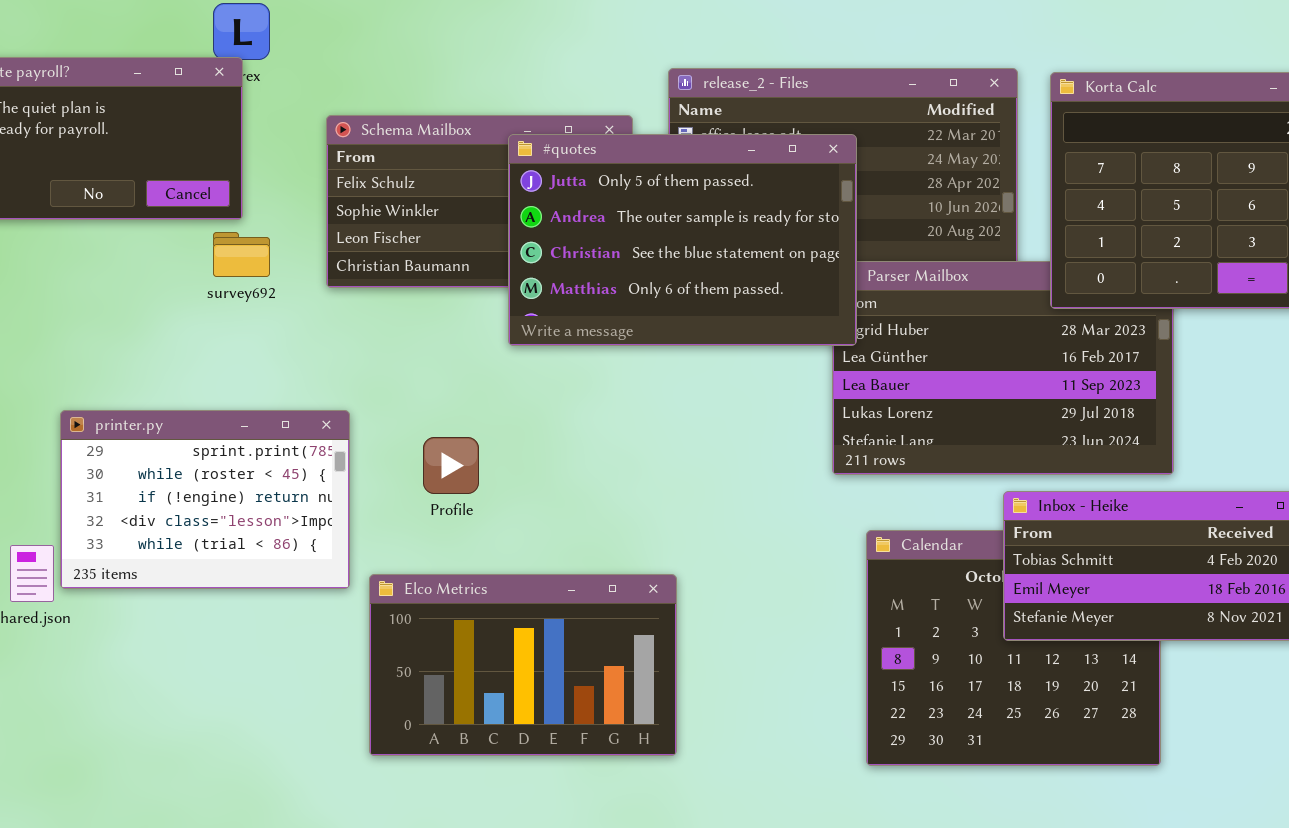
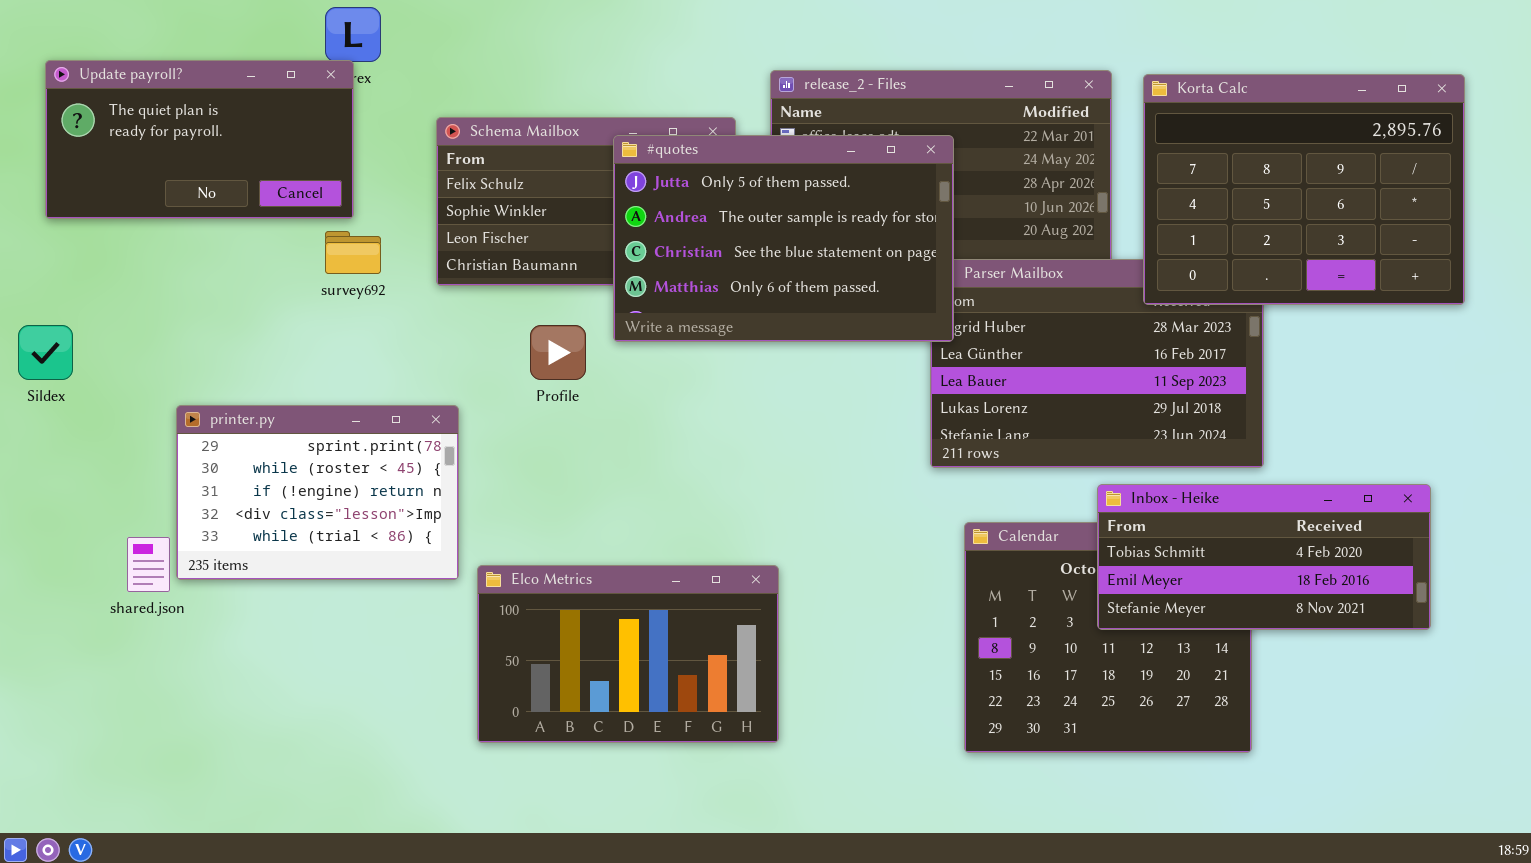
Profile: [423,437,479,494] -> [530,325,586,380], moved

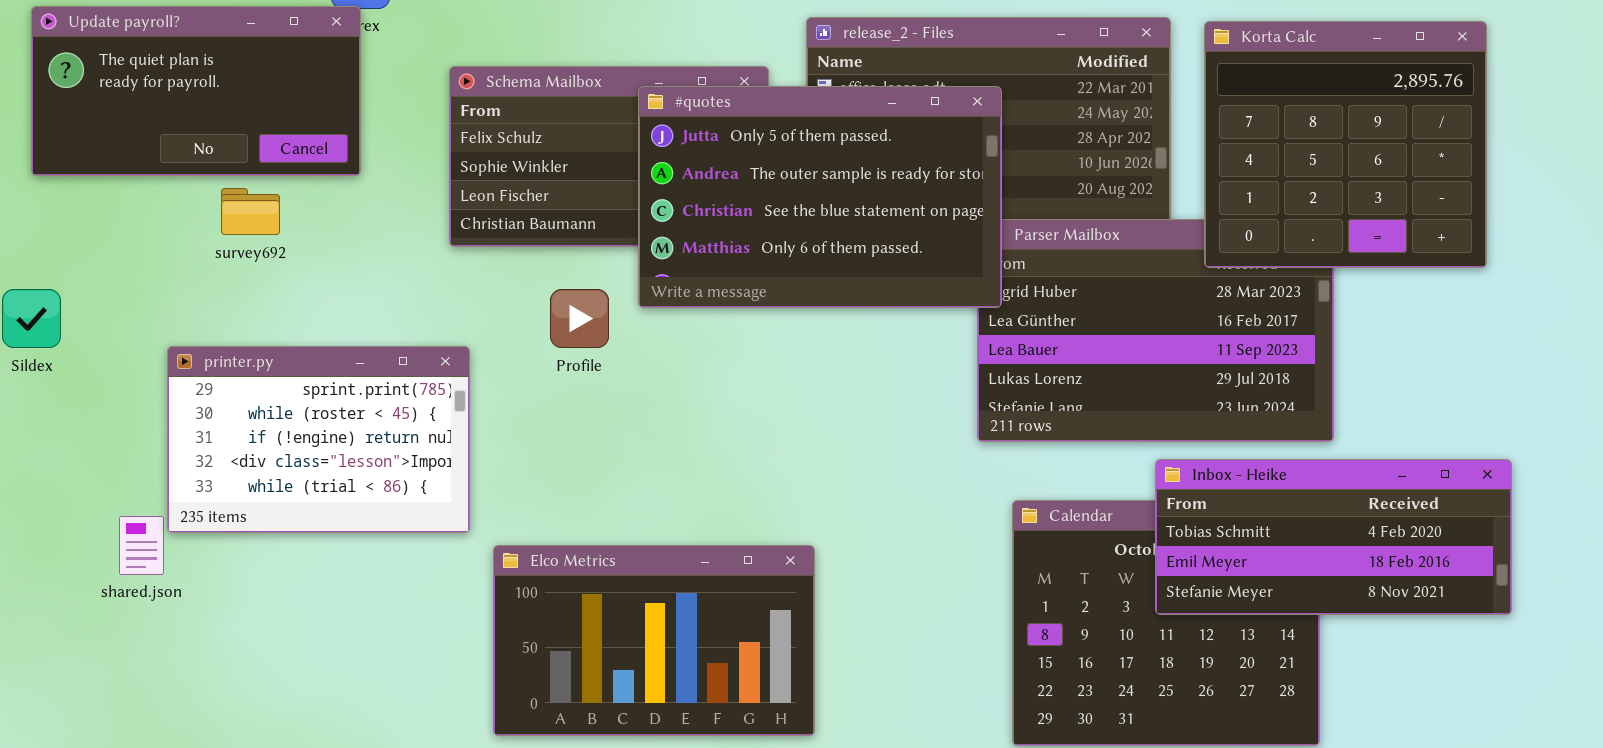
Korta Calc: [1143,74,1465,305] -> [1204,21,1487,268], resized
survey692: [325,231,381,274] -> [221,188,280,235], moved
printer.py: [176,405,459,580] -> [167,346,470,533], moved

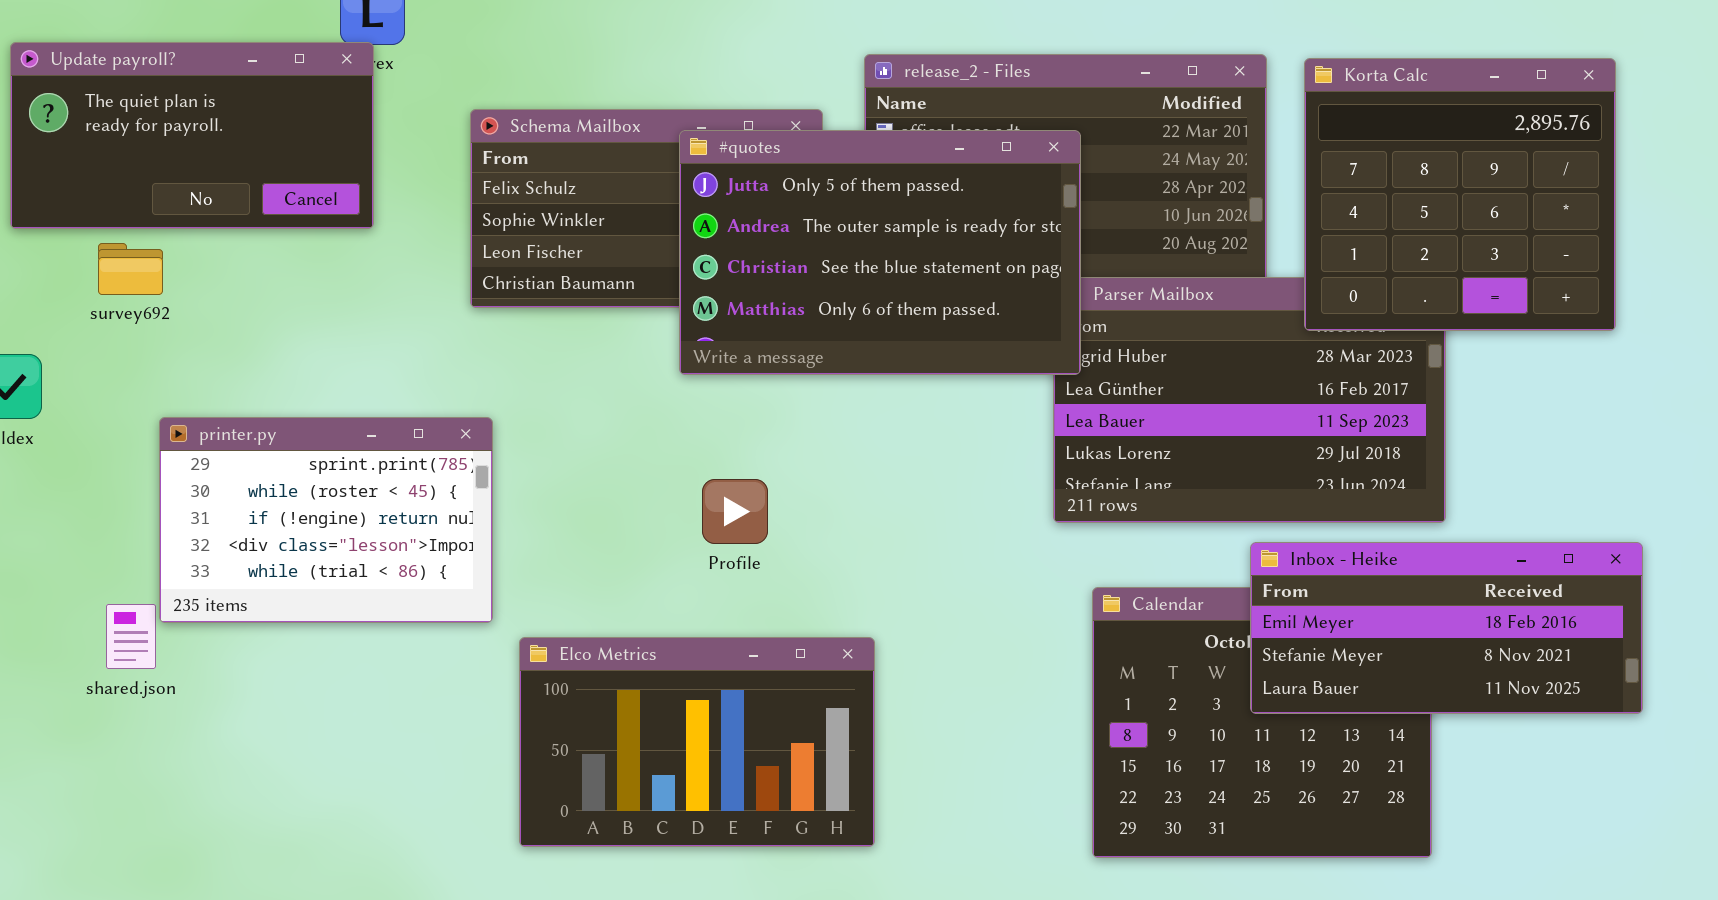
survey692: [221,188,280,235] -> [98,243,163,295], moved
Profile: [550,289,609,348] -> [702,479,768,544], moved
Inbox - Heike: [1155,459,1512,615] -> [1250,542,1643,714], scrolled down 1 row

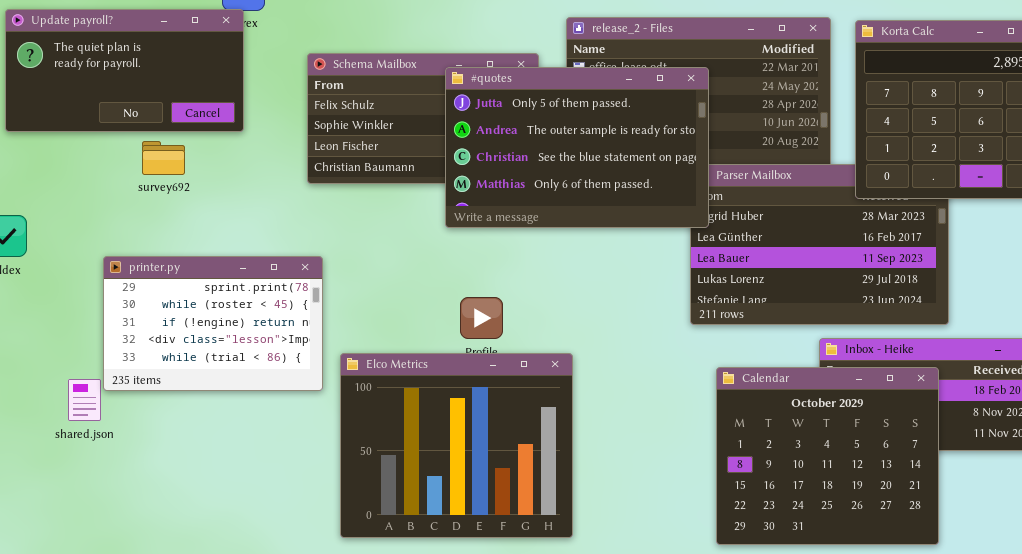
survey692: [98,243,163,295] -> [142,141,185,175], moved
Calendar: [1092,587,1432,858] -> [716,367,939,545], raised
Elco Metrics: [519,637,875,847] -> [340,353,573,538], resized

